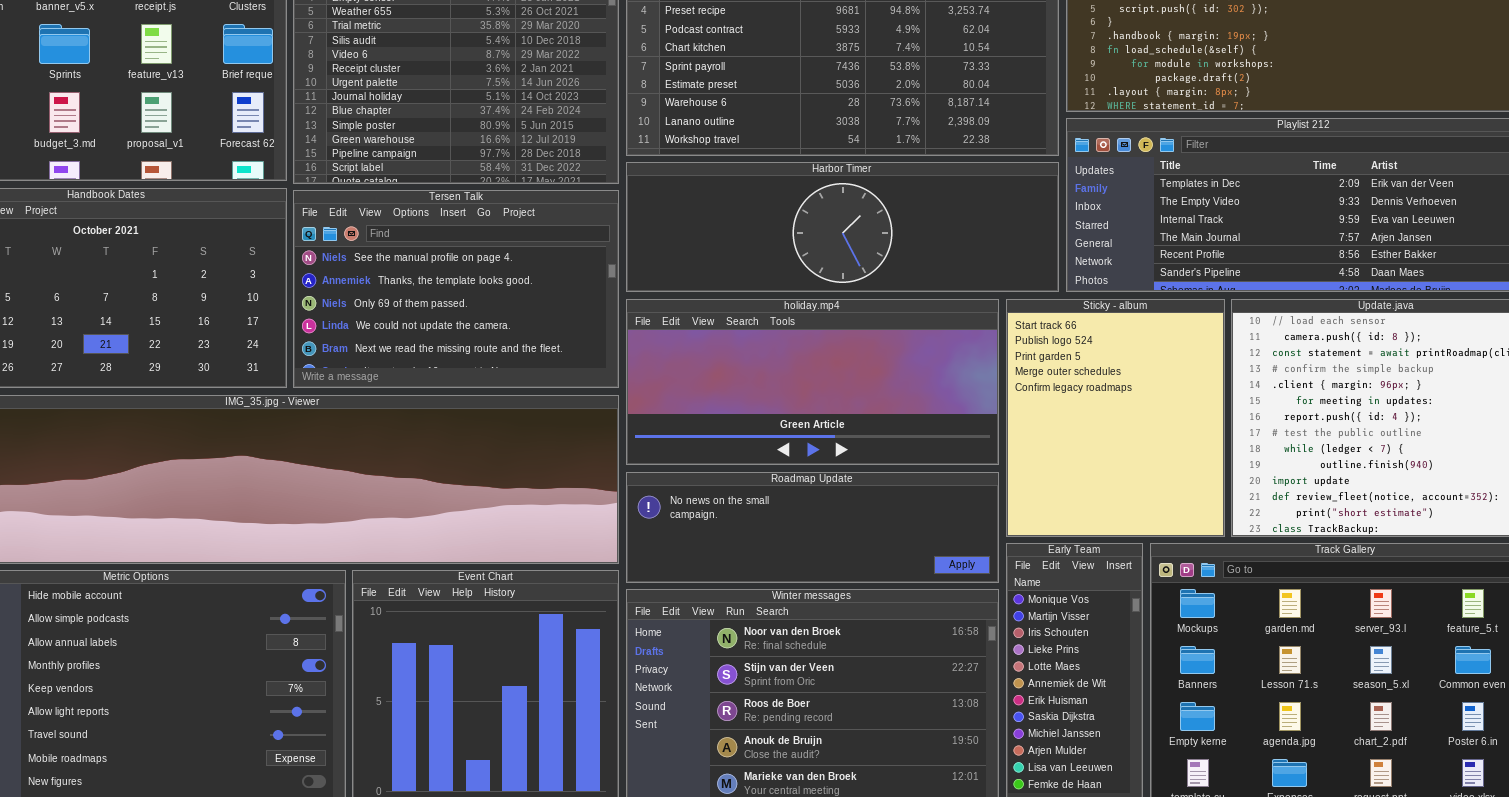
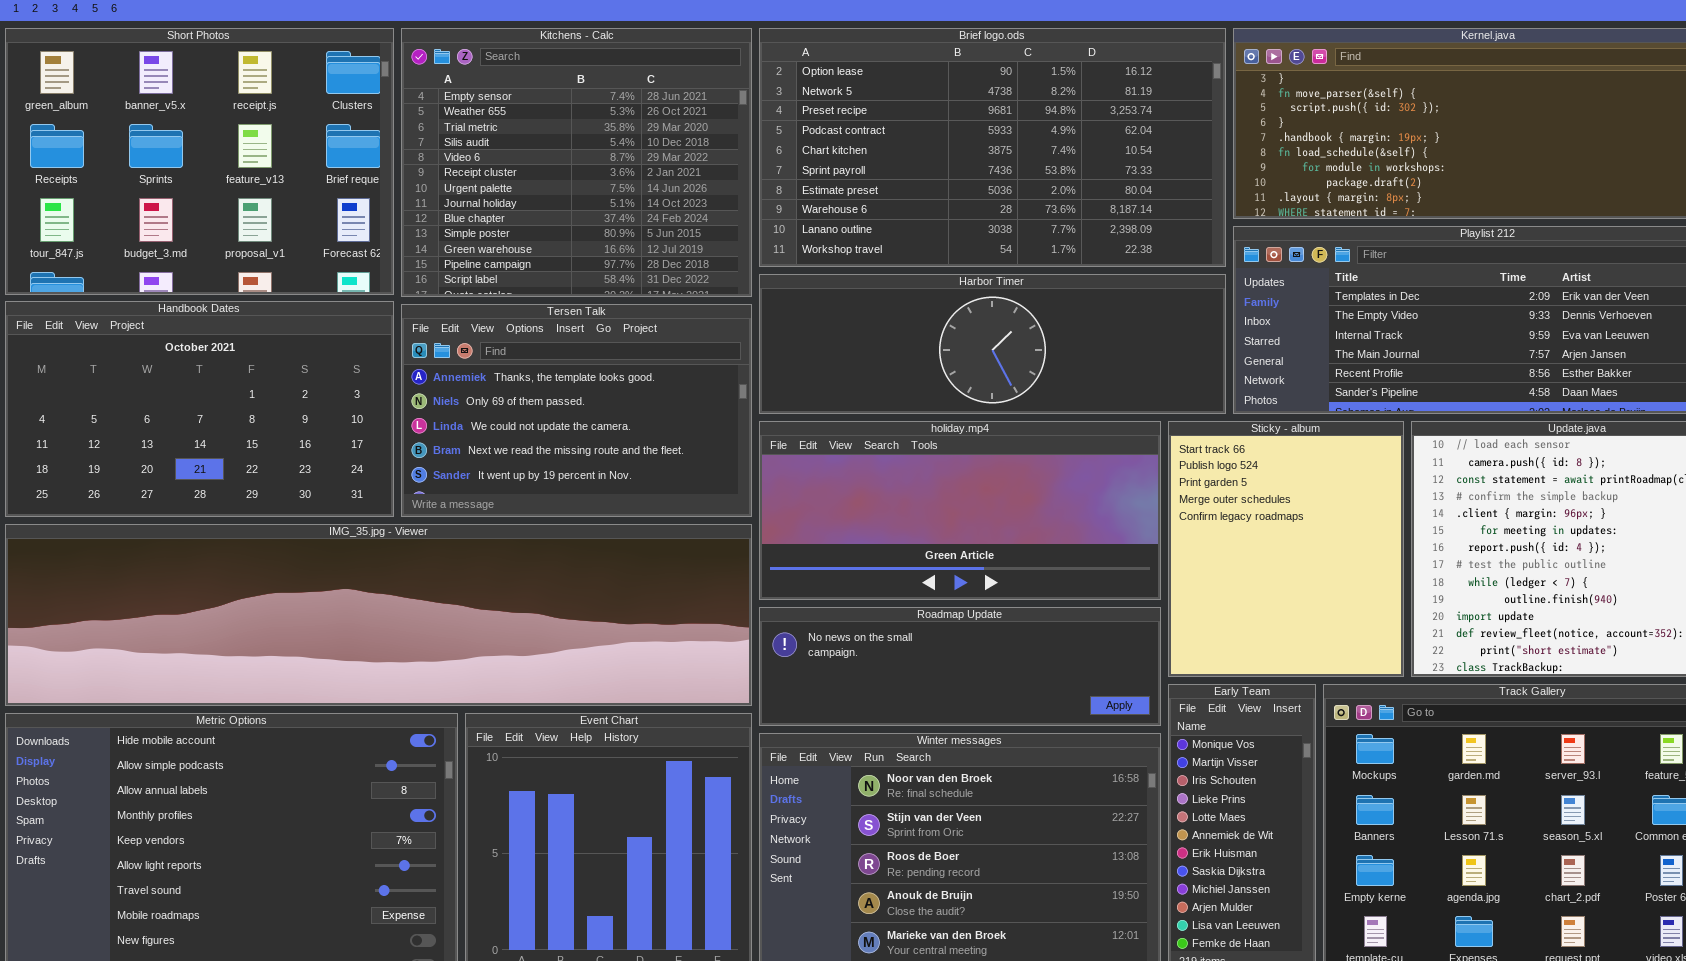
Tersen Talk: [293,190,619,388] -> [401,304,752,517], scrolled down 1 row

